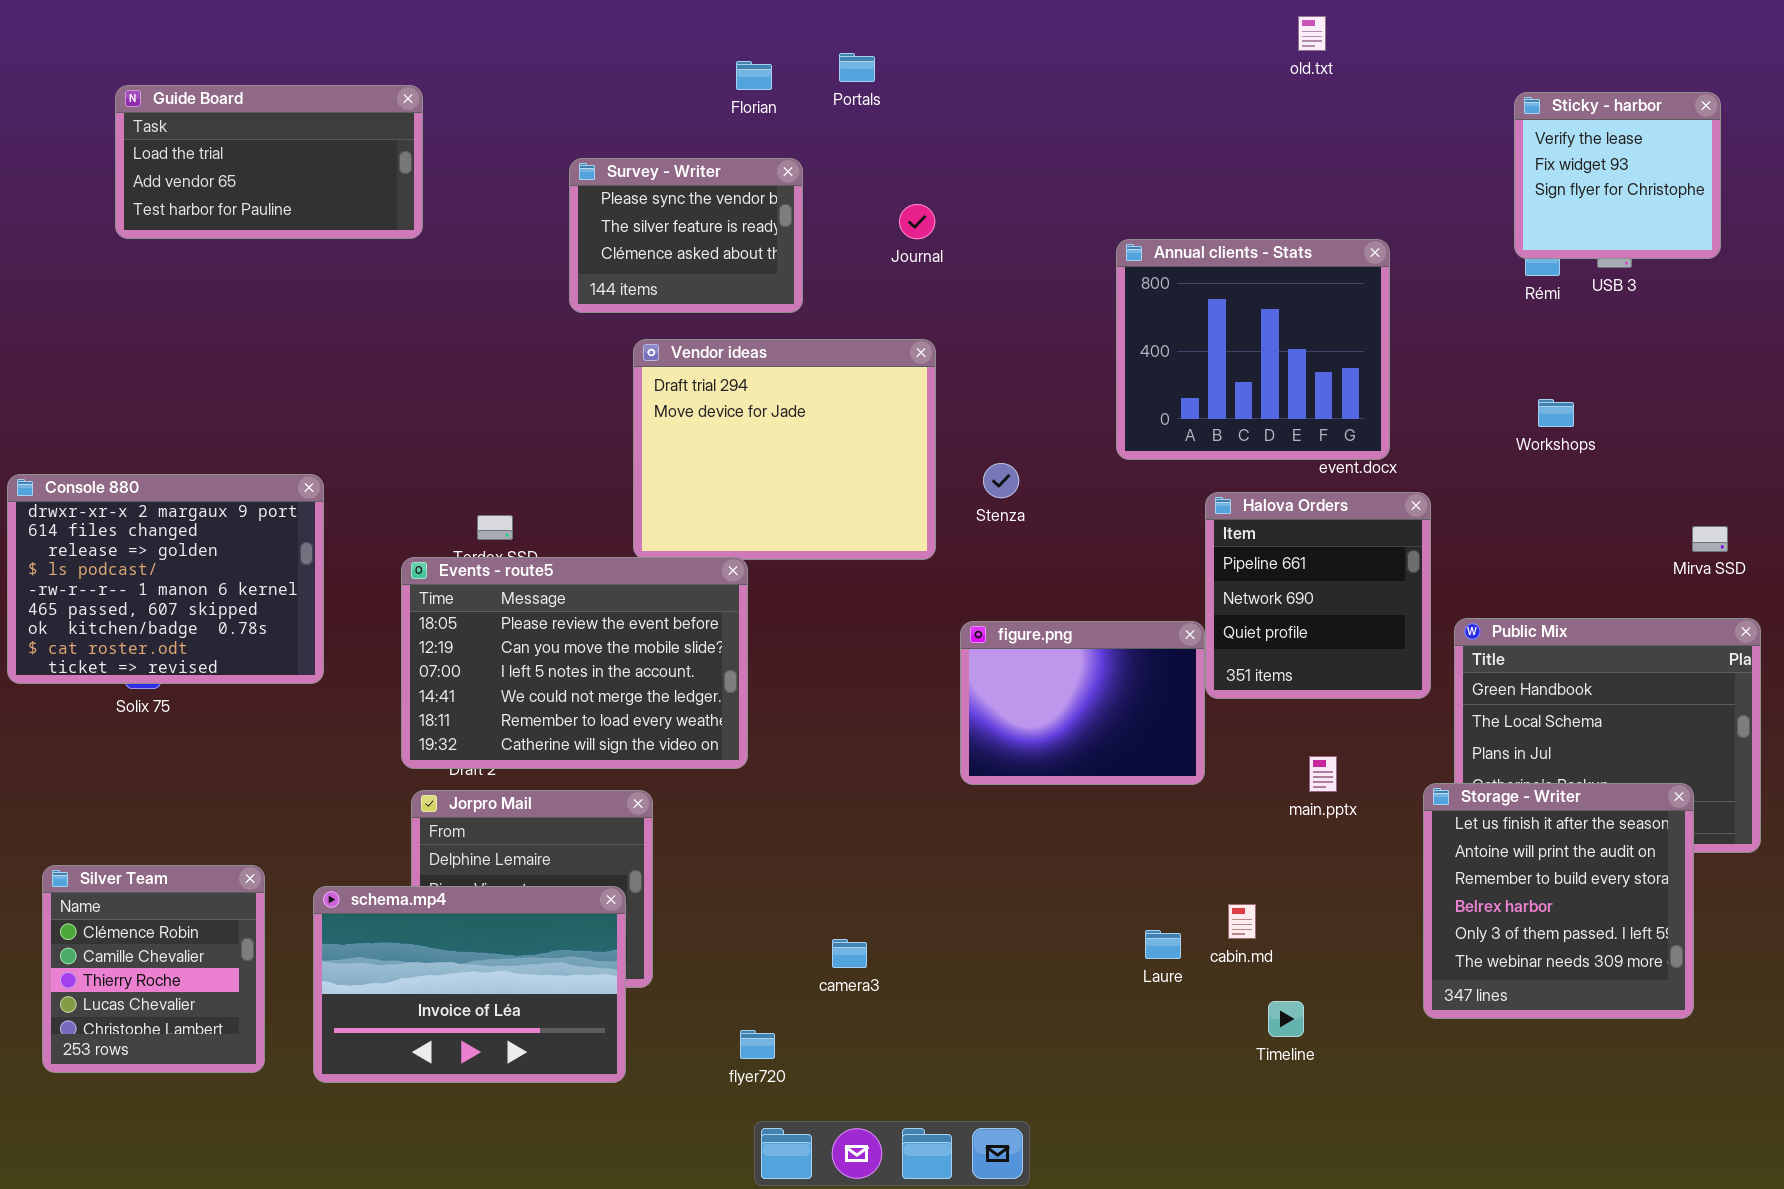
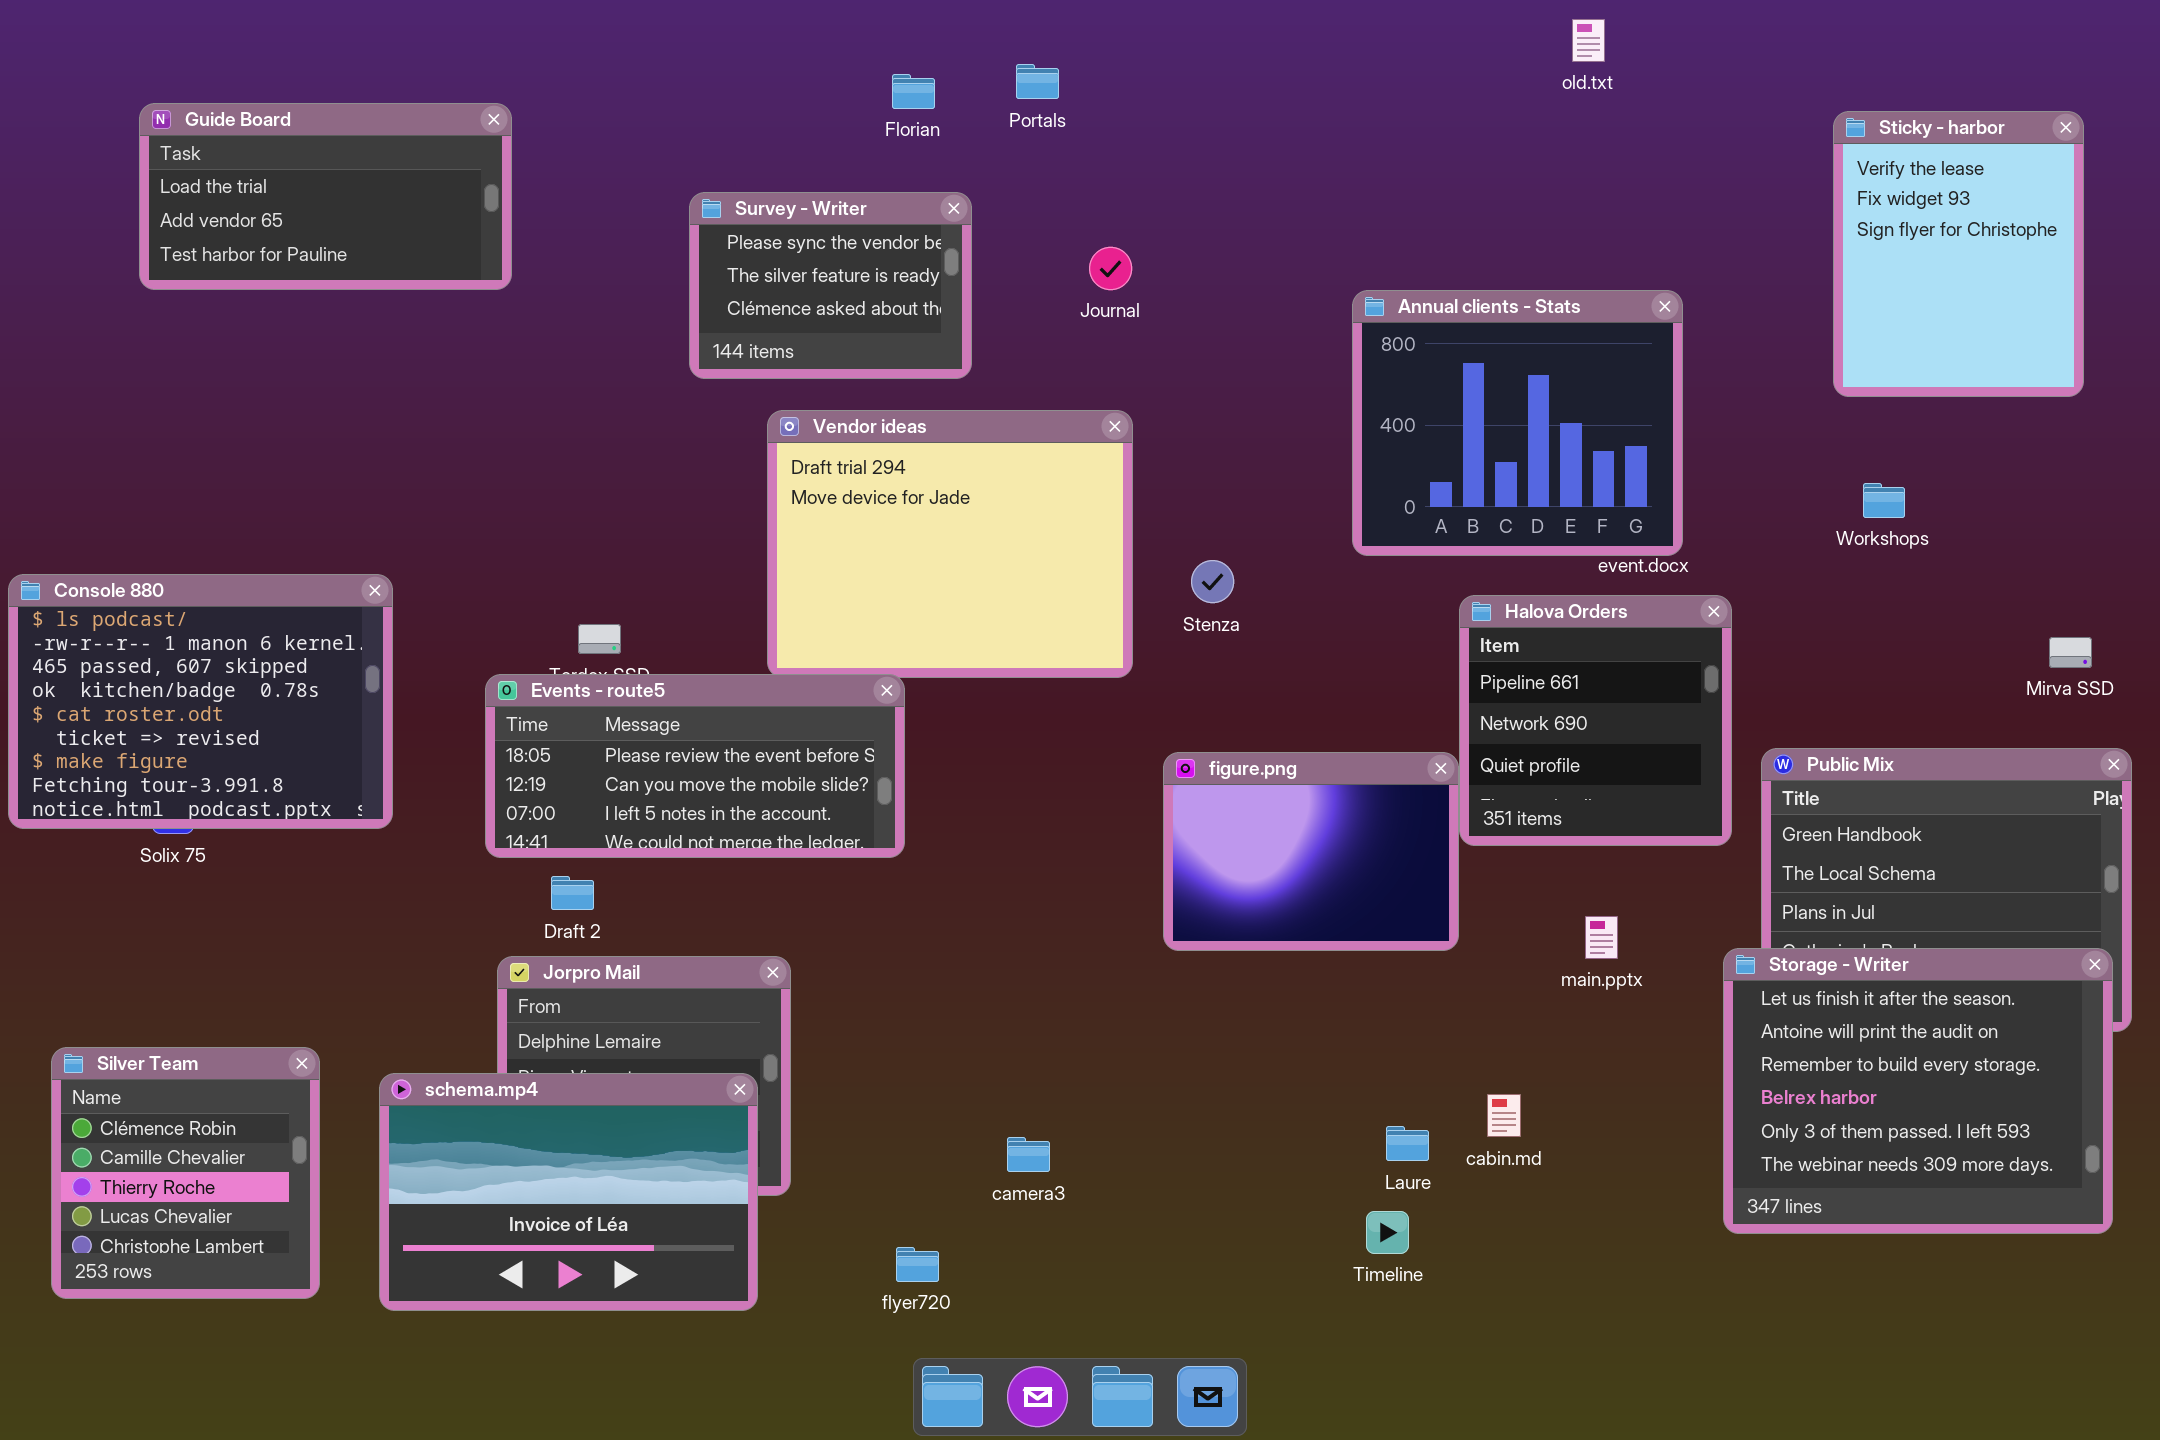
Sticky - harbor: [1514,92,1721,259] -> [1833,111,2084,397], resized
Console 880: [7,474,324,684] -> [8,574,393,829], scrolled down 3 rows
Events - route5: [401,557,748,769] -> [485,674,905,858], resized
Storage - Writer: [1423,783,1694,1019] -> [1723,948,2113,1234], resized
Timeline: [1268,1001,1304,1037] -> [1366,1211,1409,1254], moved

